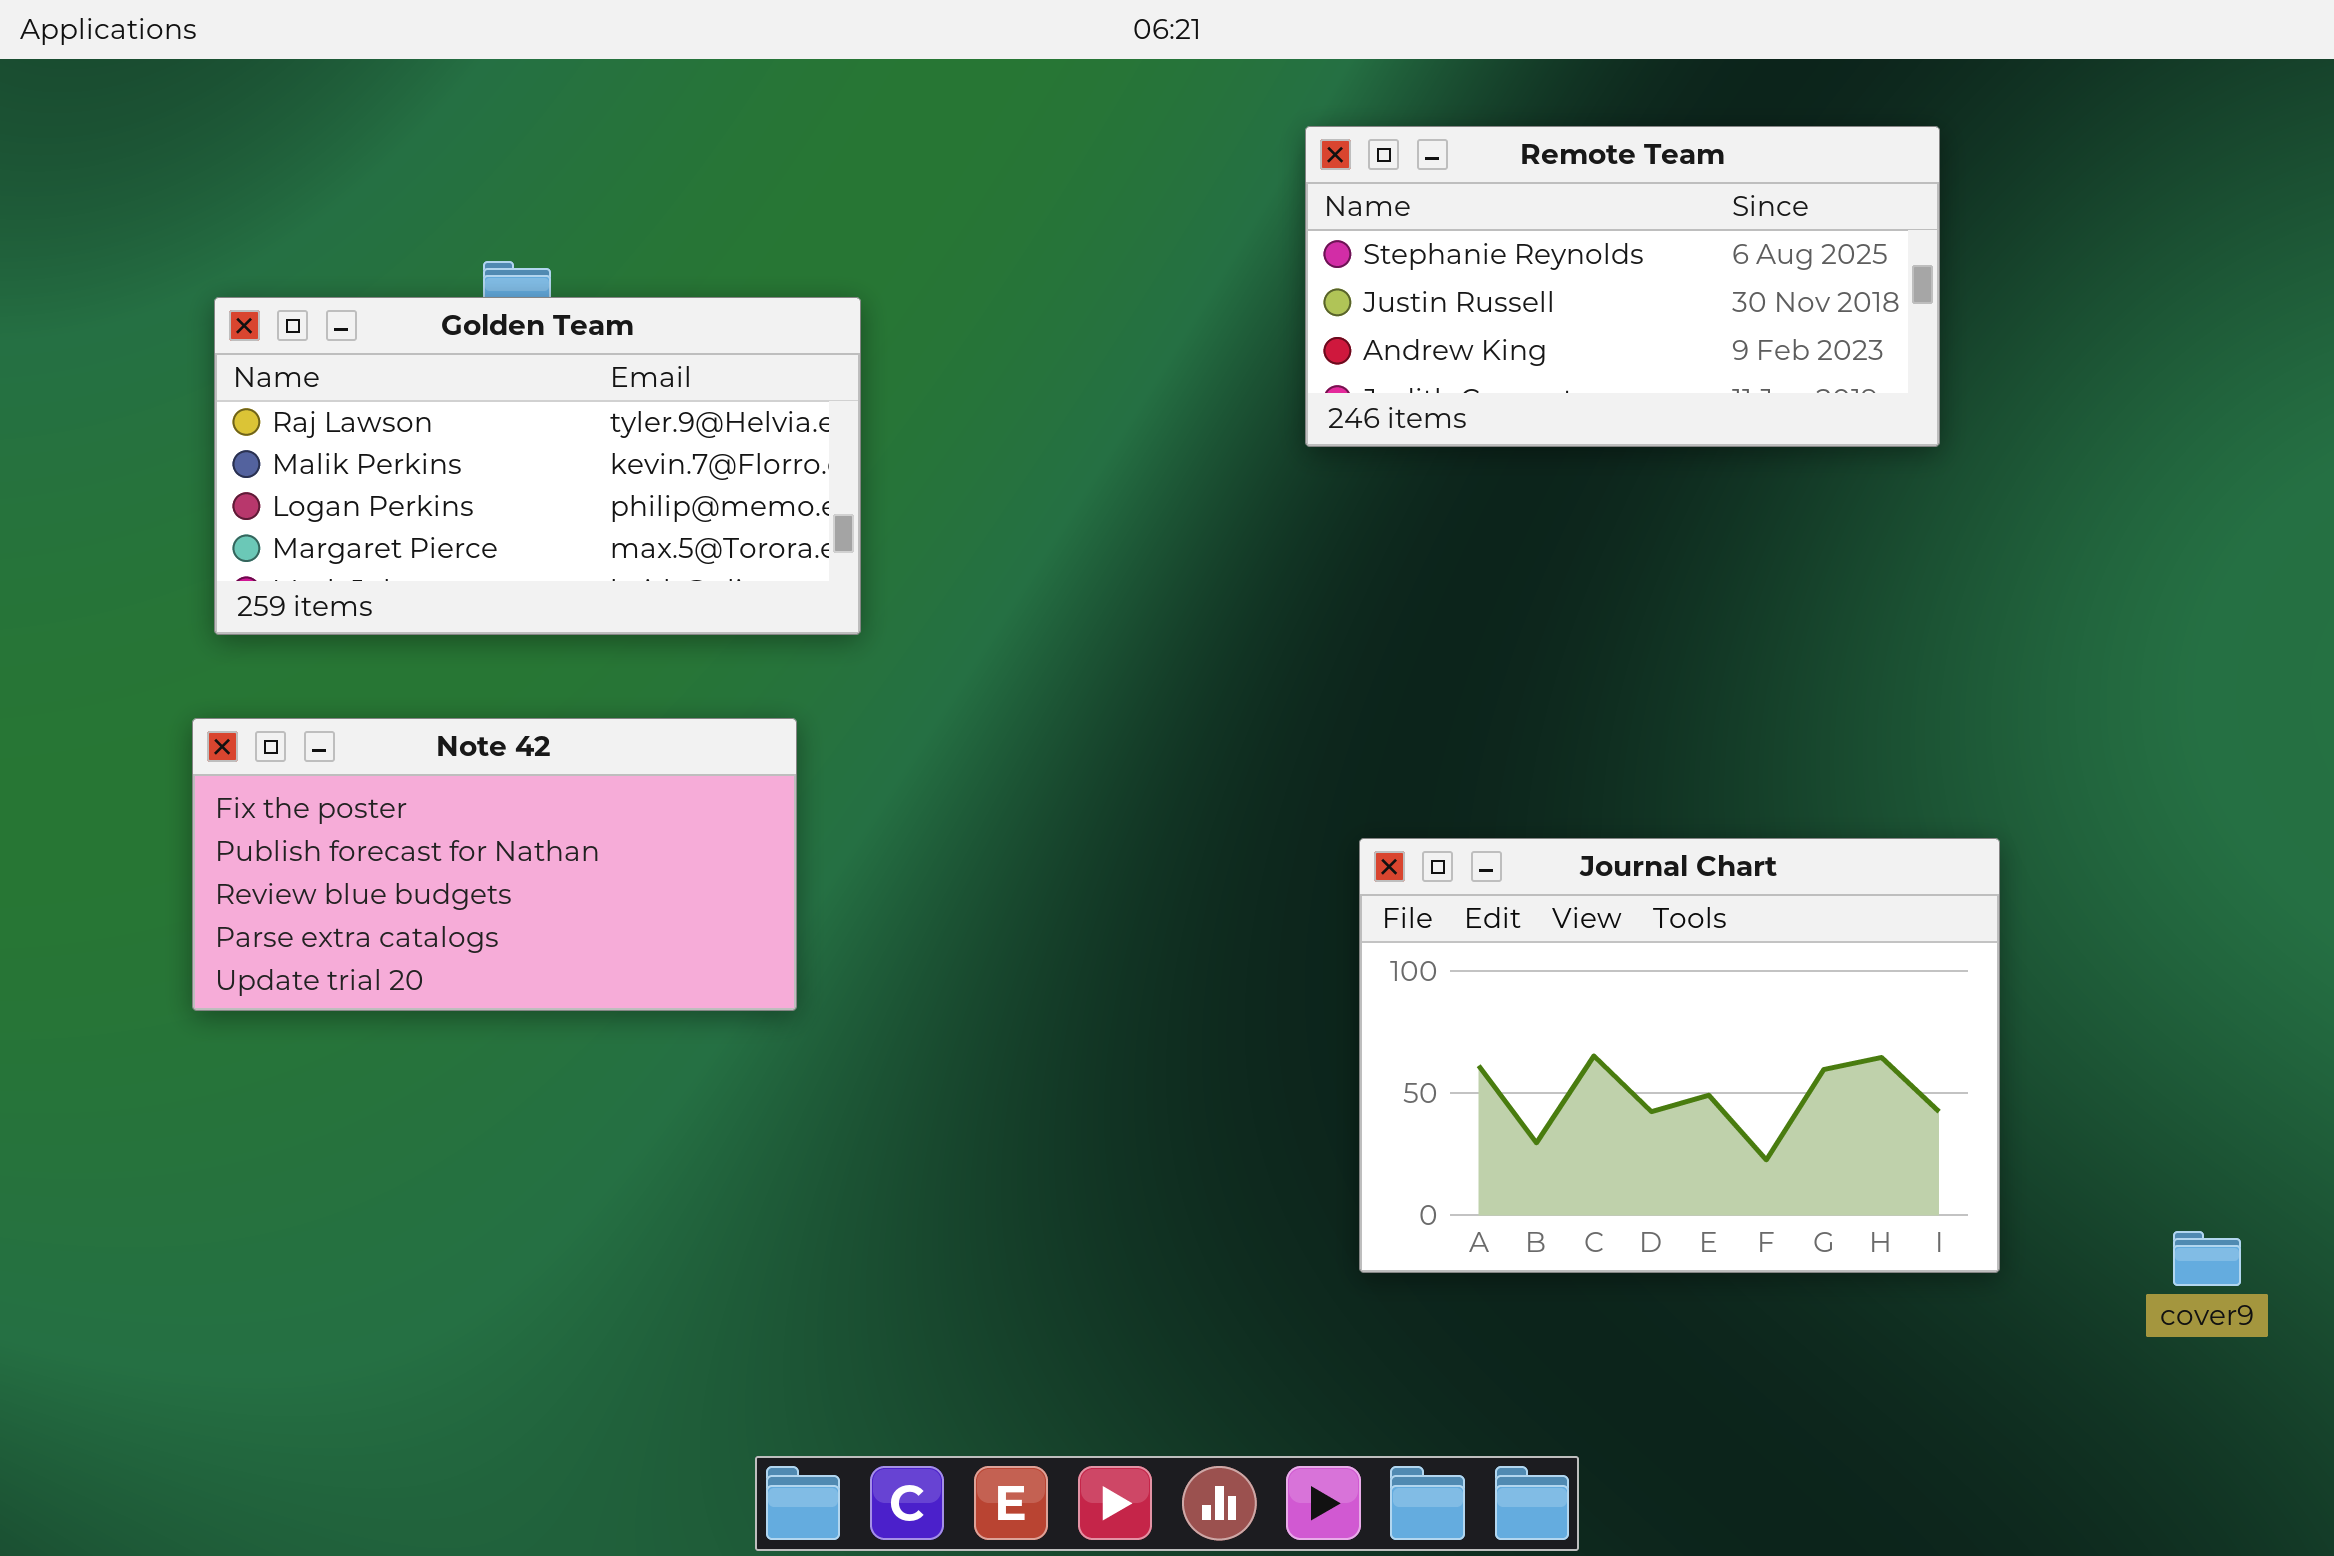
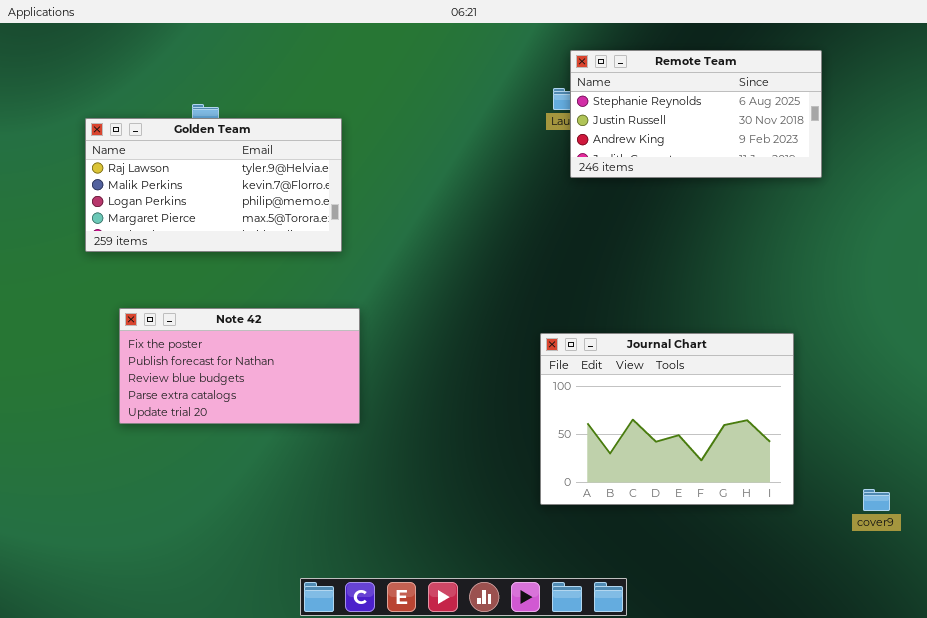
Remote Team: [1305,126,1940,447] -> [570,50,822,178], moved
Note 42: [192,718,797,1011] -> [119,308,360,424], moved

